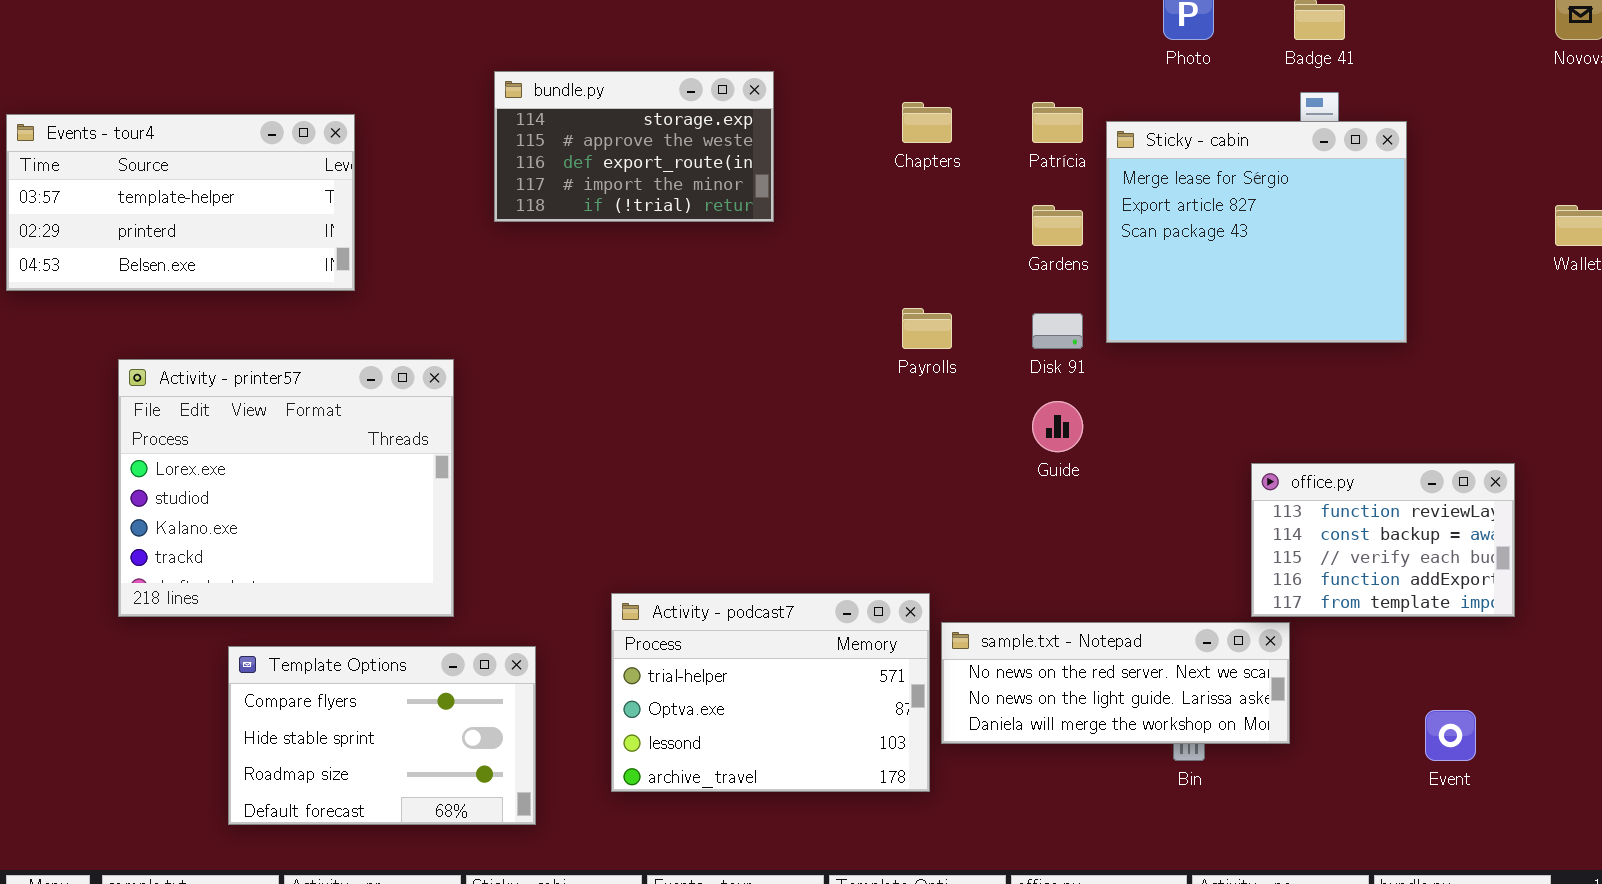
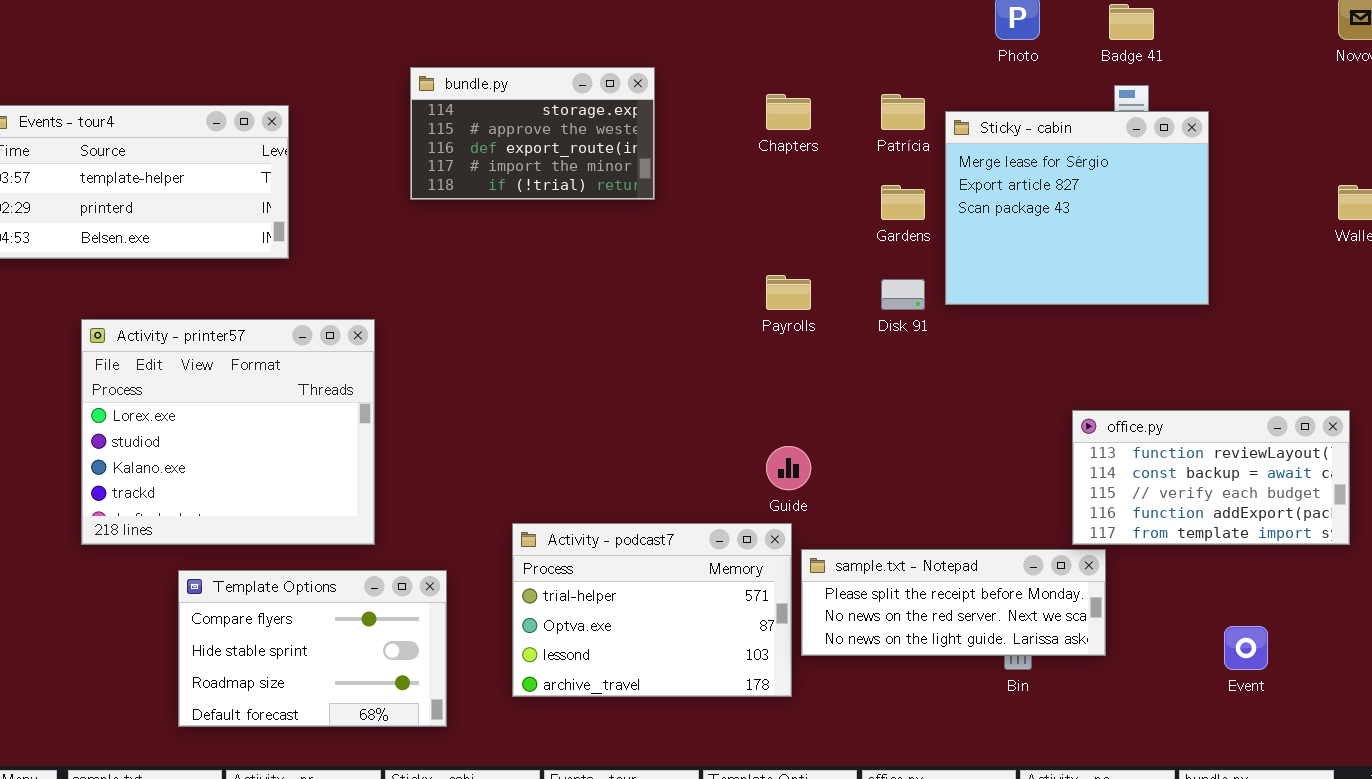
Guide: [1032,401,1083,452] -> [766,446,811,490], moved
office.py: [1251,463,1515,617] -> [1072,410,1350,545], resized
sample.txt - Notepad: [941,622,1290,744] -> [801,549,1106,656], scrolled up 1 row

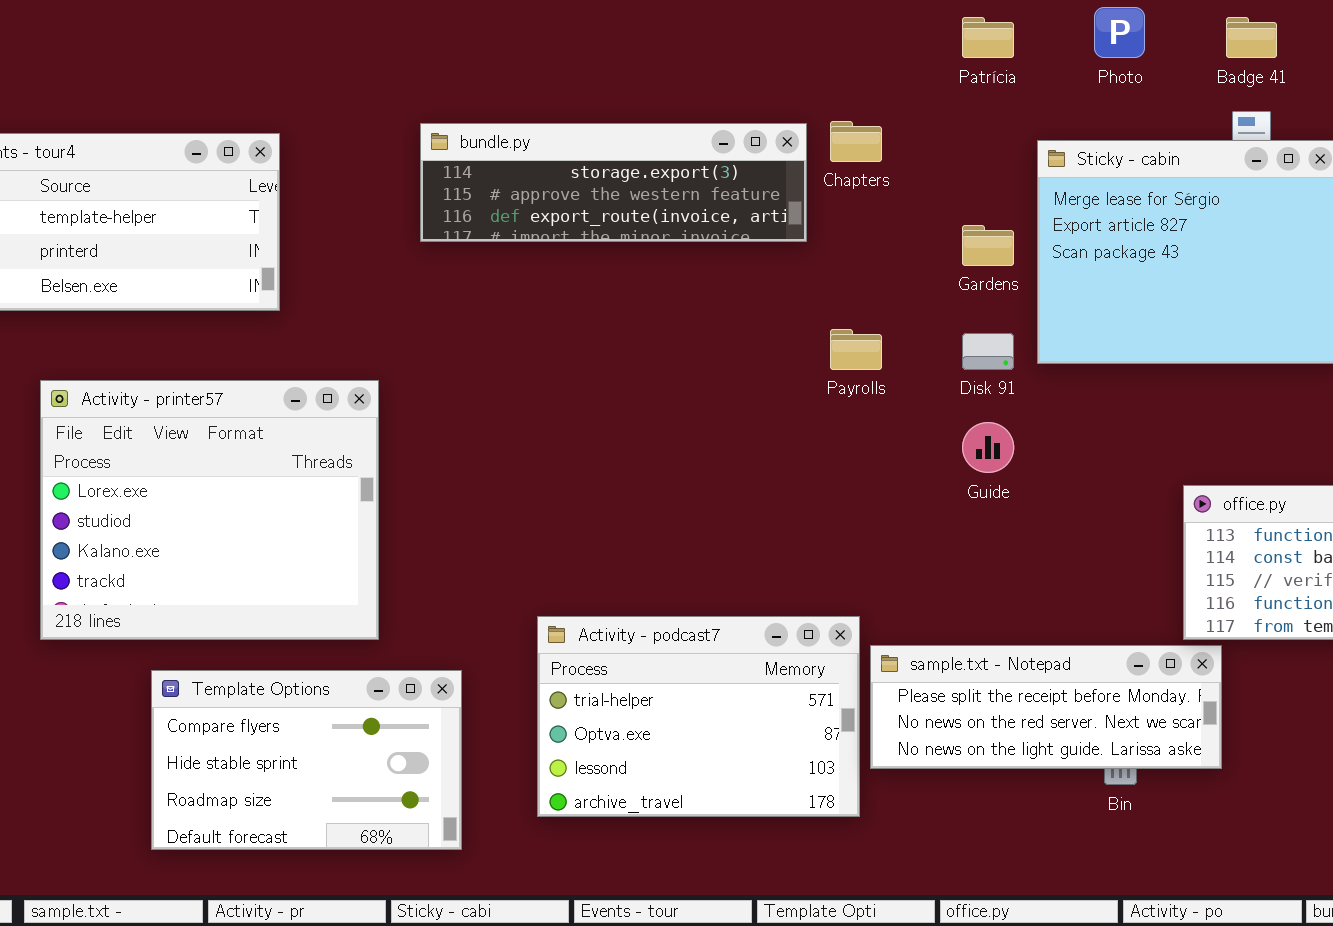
bundle.py: [410,67,655,200] -> [420,123,807,242], resized
Patrícia: [881,94,925,130] -> [962,17,1014,58], moved
Guide: [766,446,811,490] -> [962,422,1014,473], moved

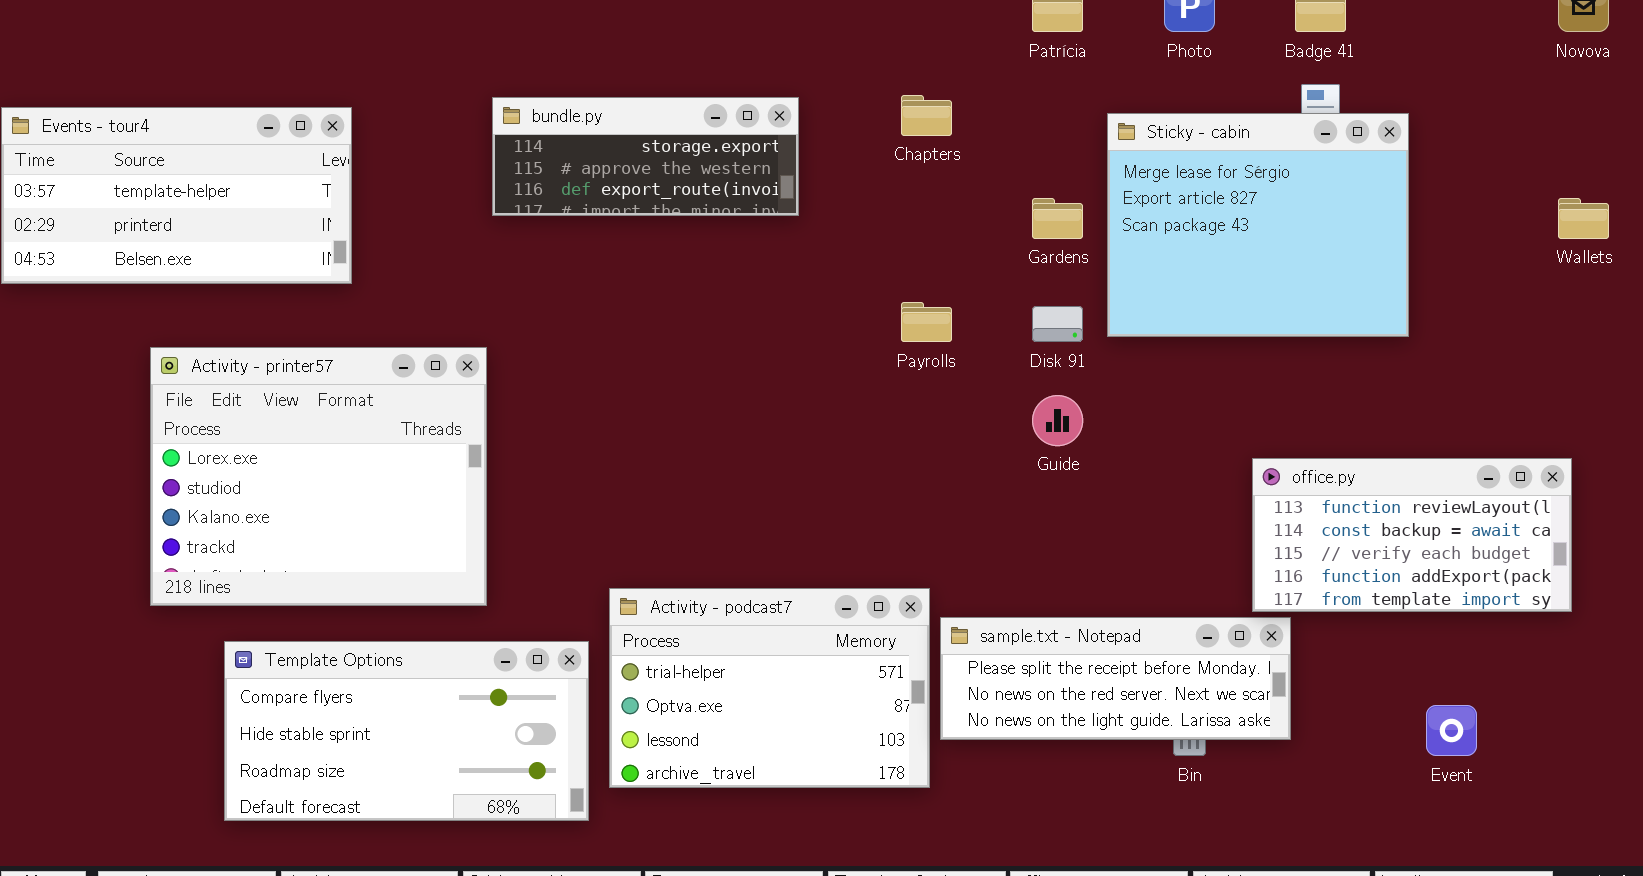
bundle.py: [420,123,807,242] -> [492,97,799,216], resized
Activity - printer57: [40,380,379,640] -> [150,347,487,606], moved
Template Options: [151,670,462,850] -> [224,641,589,821], resized

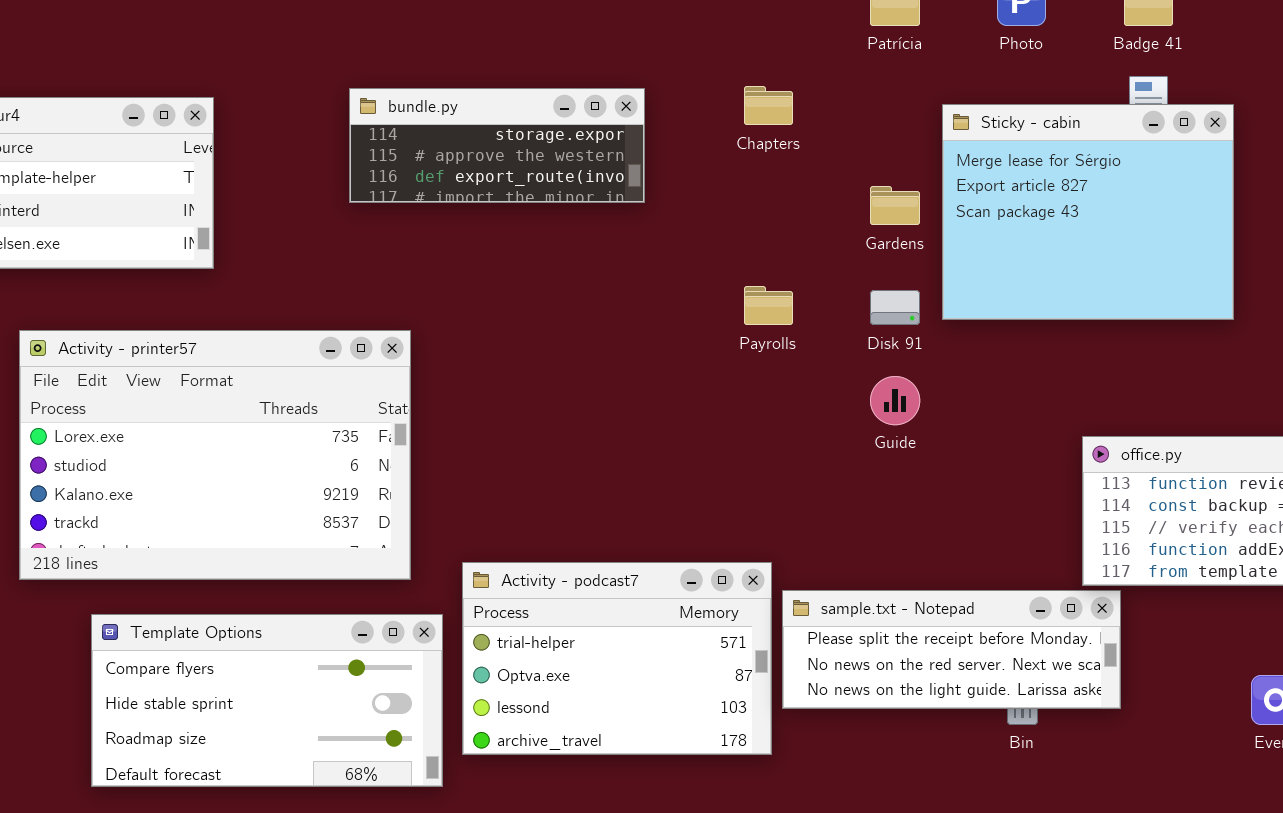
Activity - printer57: [150,347,487,606] -> [19,330,411,580], resized

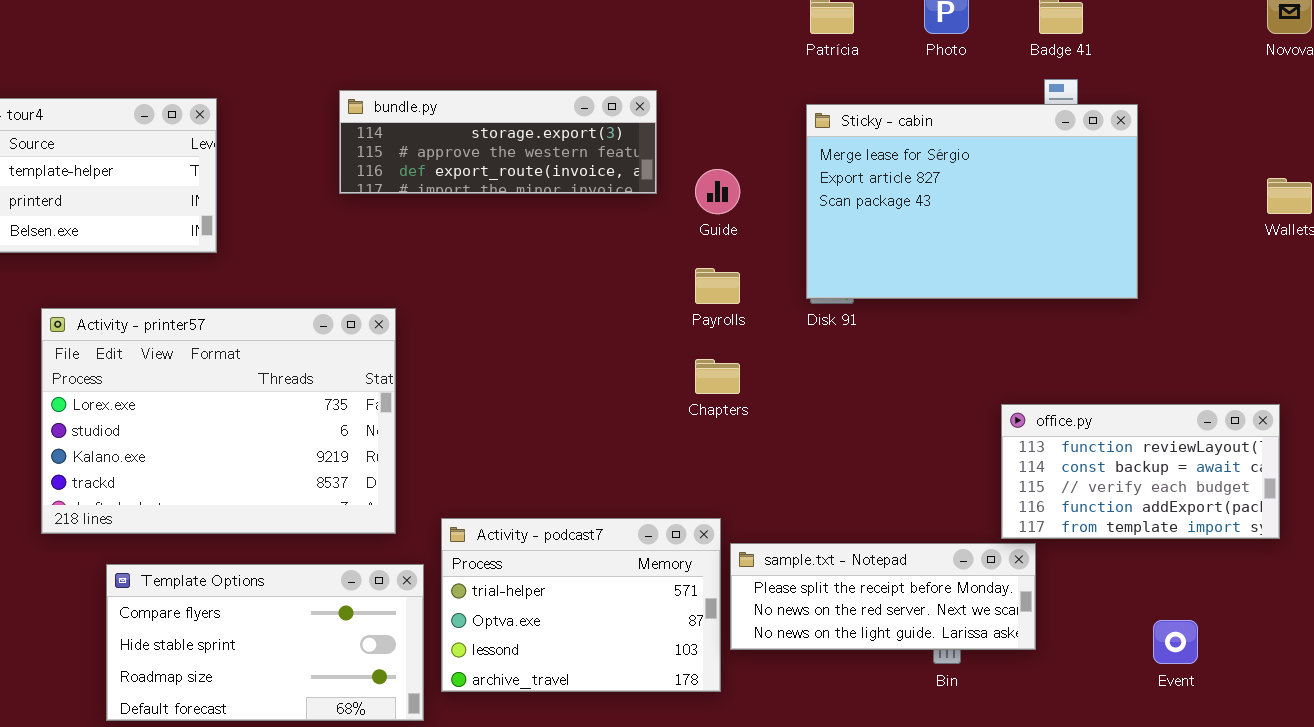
Chapters: [744,86,793,125] -> [695,359,740,394], moved
bundle.py: [349,88,645,203] -> [339,90,657,194], resized
Sticky - cabin: [942,104,1234,320] -> [806,104,1138,299], resized
Guide: [870,376,920,425] -> [695,169,740,214], moved

